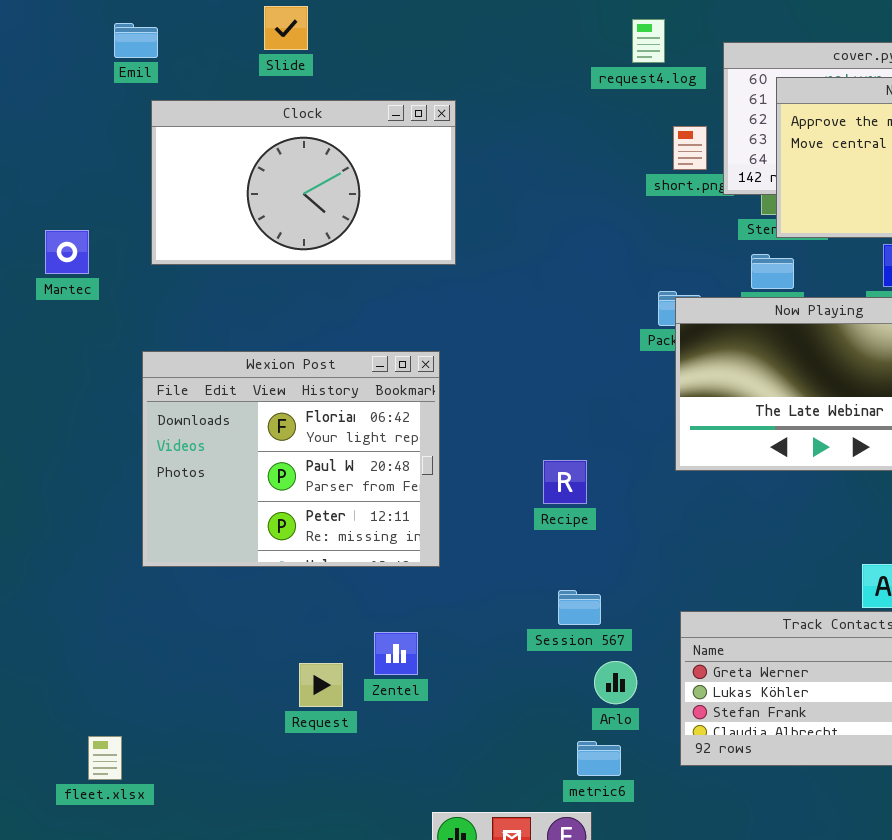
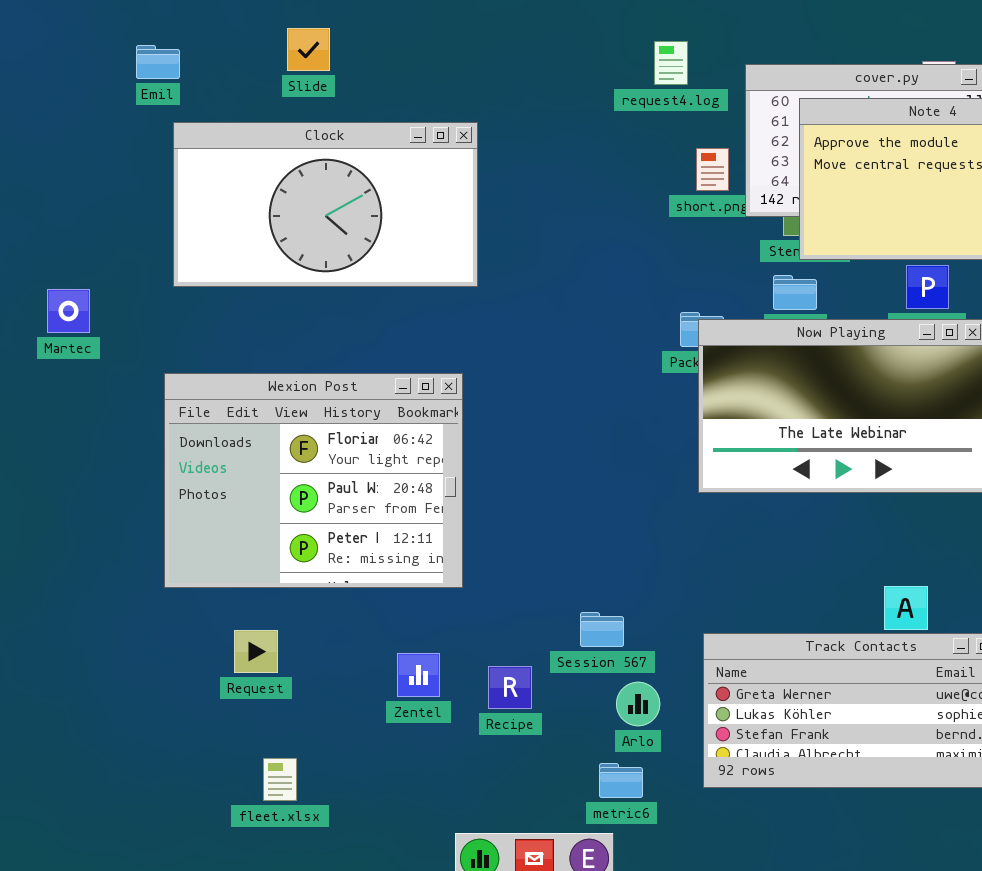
Martec: [45,230,89,274] -> [47,289,90,333], moved
Recipe: [543,460,587,504] -> [488,666,532,709], moved
Request: [299,663,343,707] -> [234,630,278,673], moved
fleet.xlsx: [88,736,122,780] -> [263,758,297,801], moved

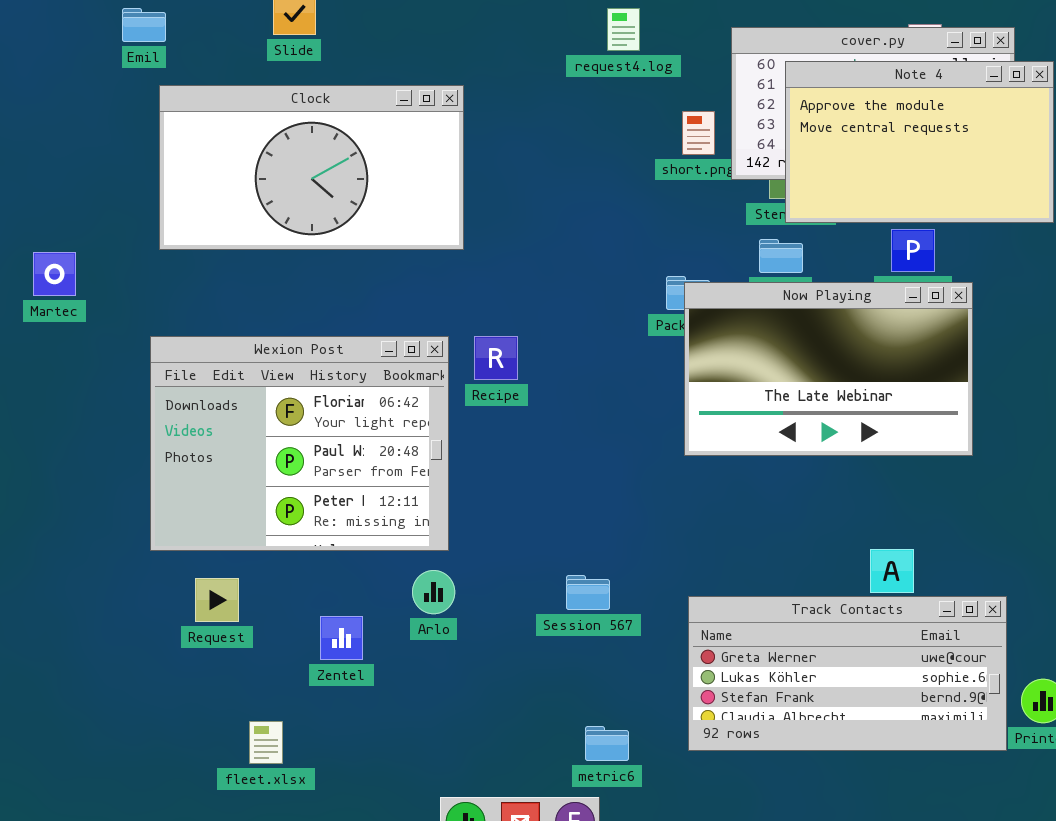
request4.log: [654,41,688,85] -> [607,8,640,51], moved
Request: [234,630,278,673] -> [195,578,239,622], moved
Zentel: [397,653,440,697] -> [320,616,363,660], moved
Recipe: [488,666,532,709] -> [474,336,518,380], moved
Arlo: [616,682,660,726] -> [412,570,455,614], moved

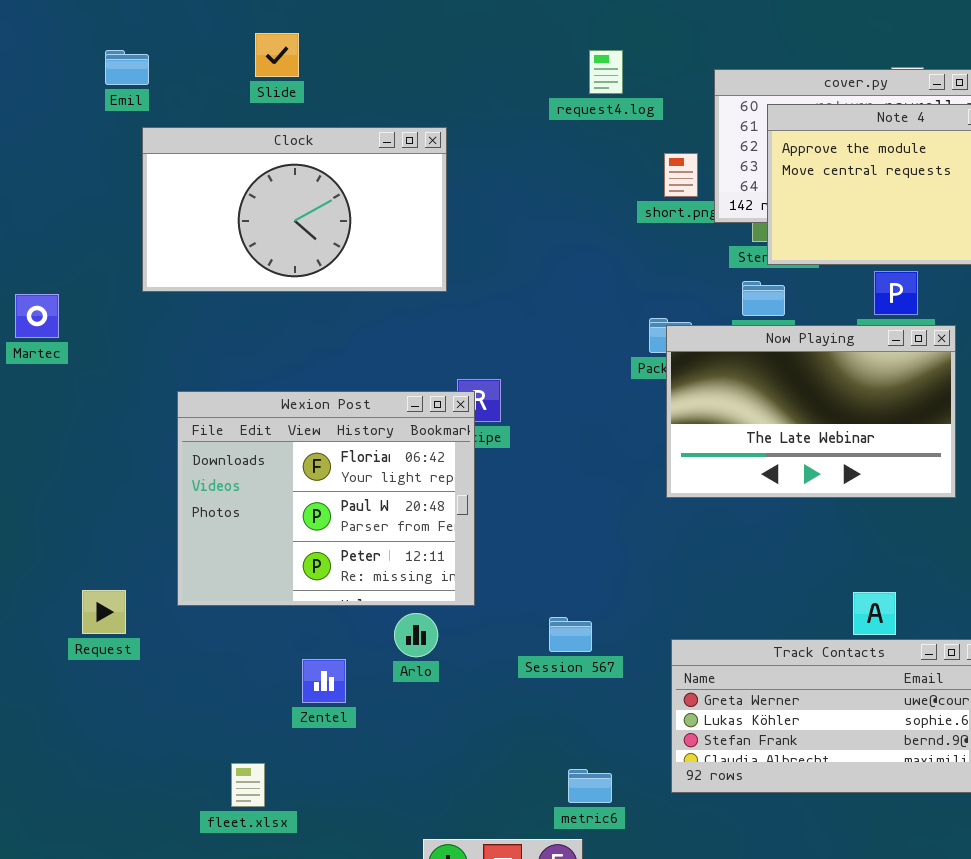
Wexion Post: [150,336,449,551] -> [177,391,475,606], moved
Request: [195,578,239,622] -> [82,590,126,634], moved

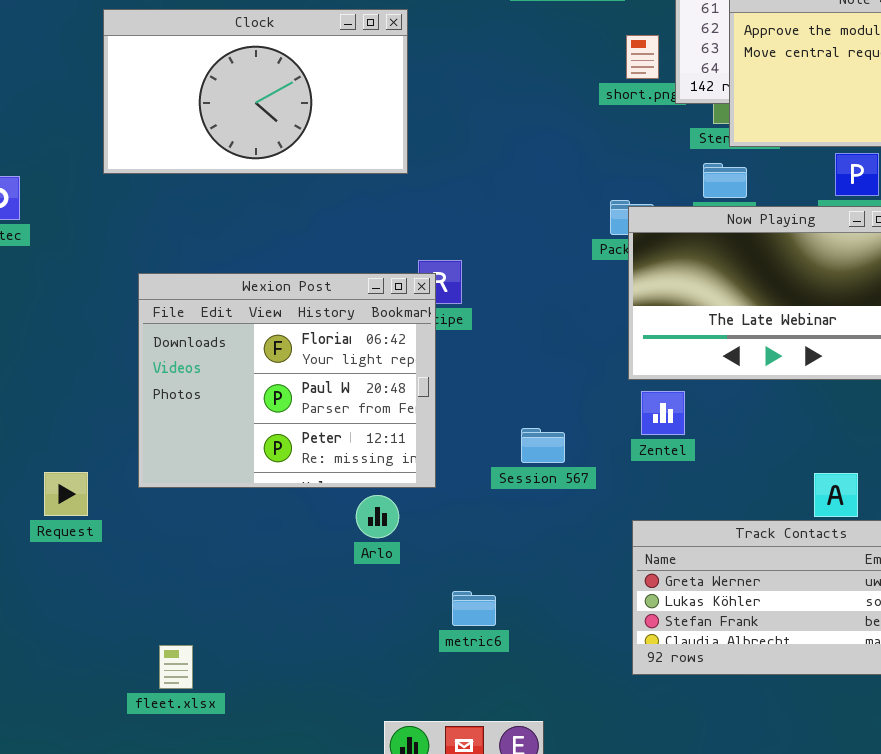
Session 567: [549,617,592,652] -> [521,428,565,463], moved
Zentel: [302,659,346,703] -> [641,391,685,435], moved
fleet.xlsx: [231,763,265,807] -> [159,645,193,689], moved
metric6: [568,769,612,803] -> [452,591,496,626], moved

